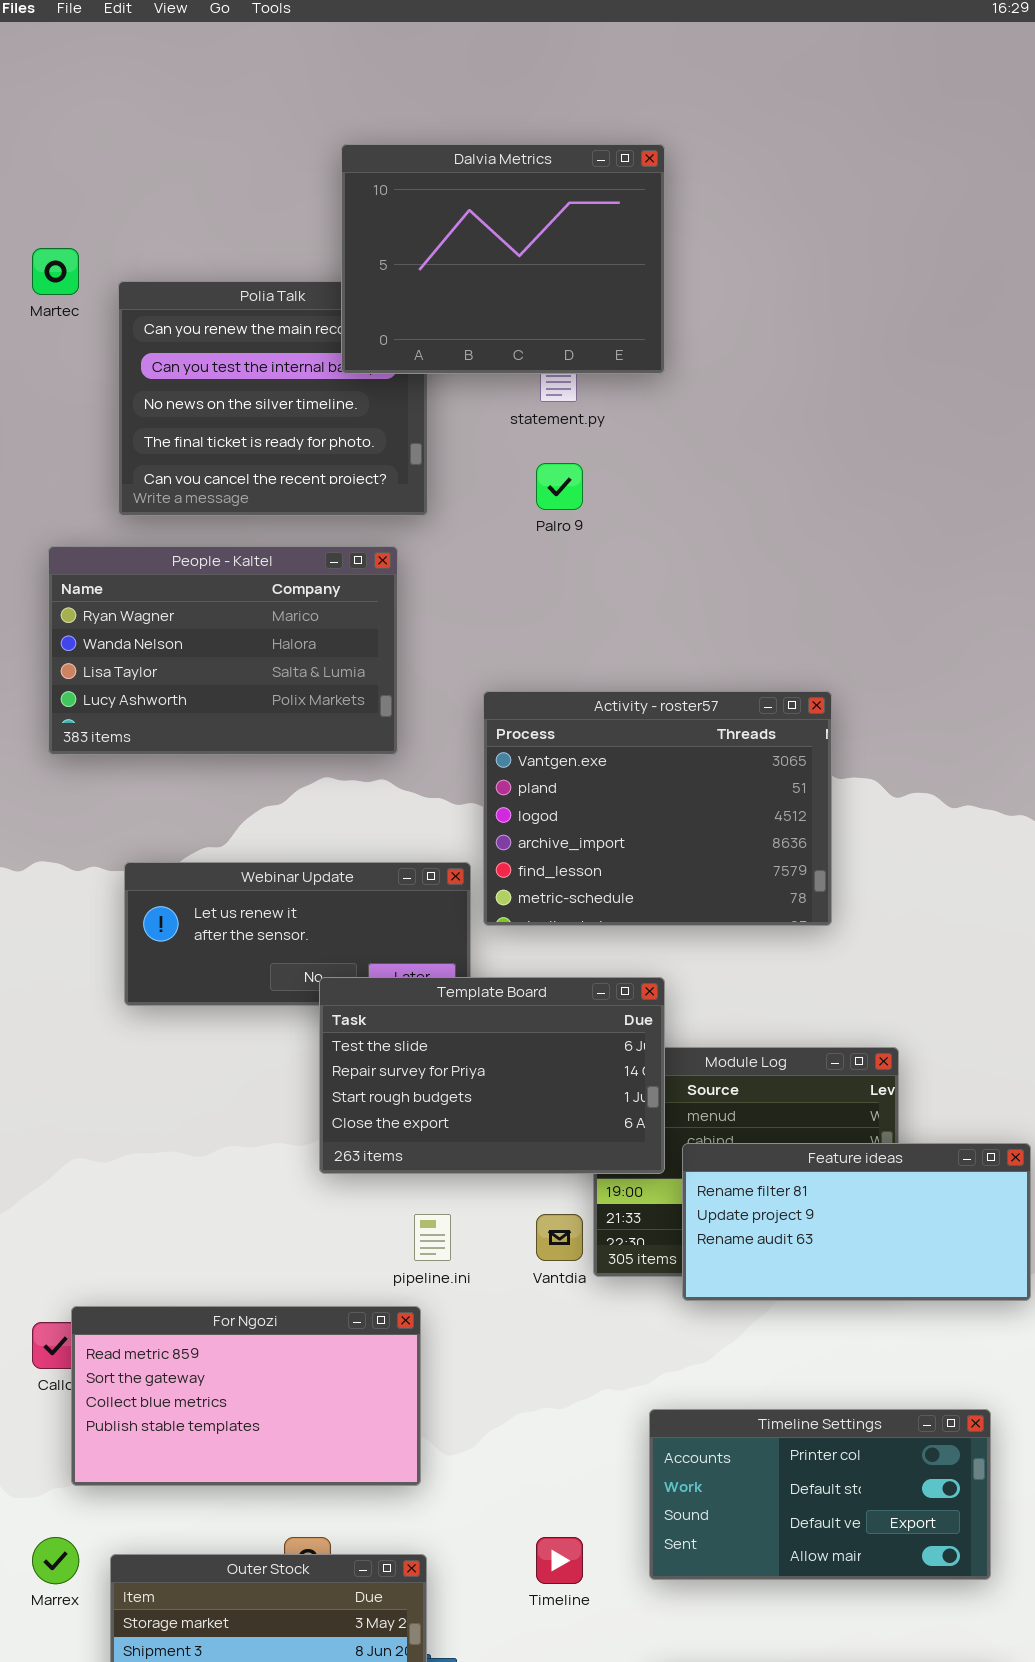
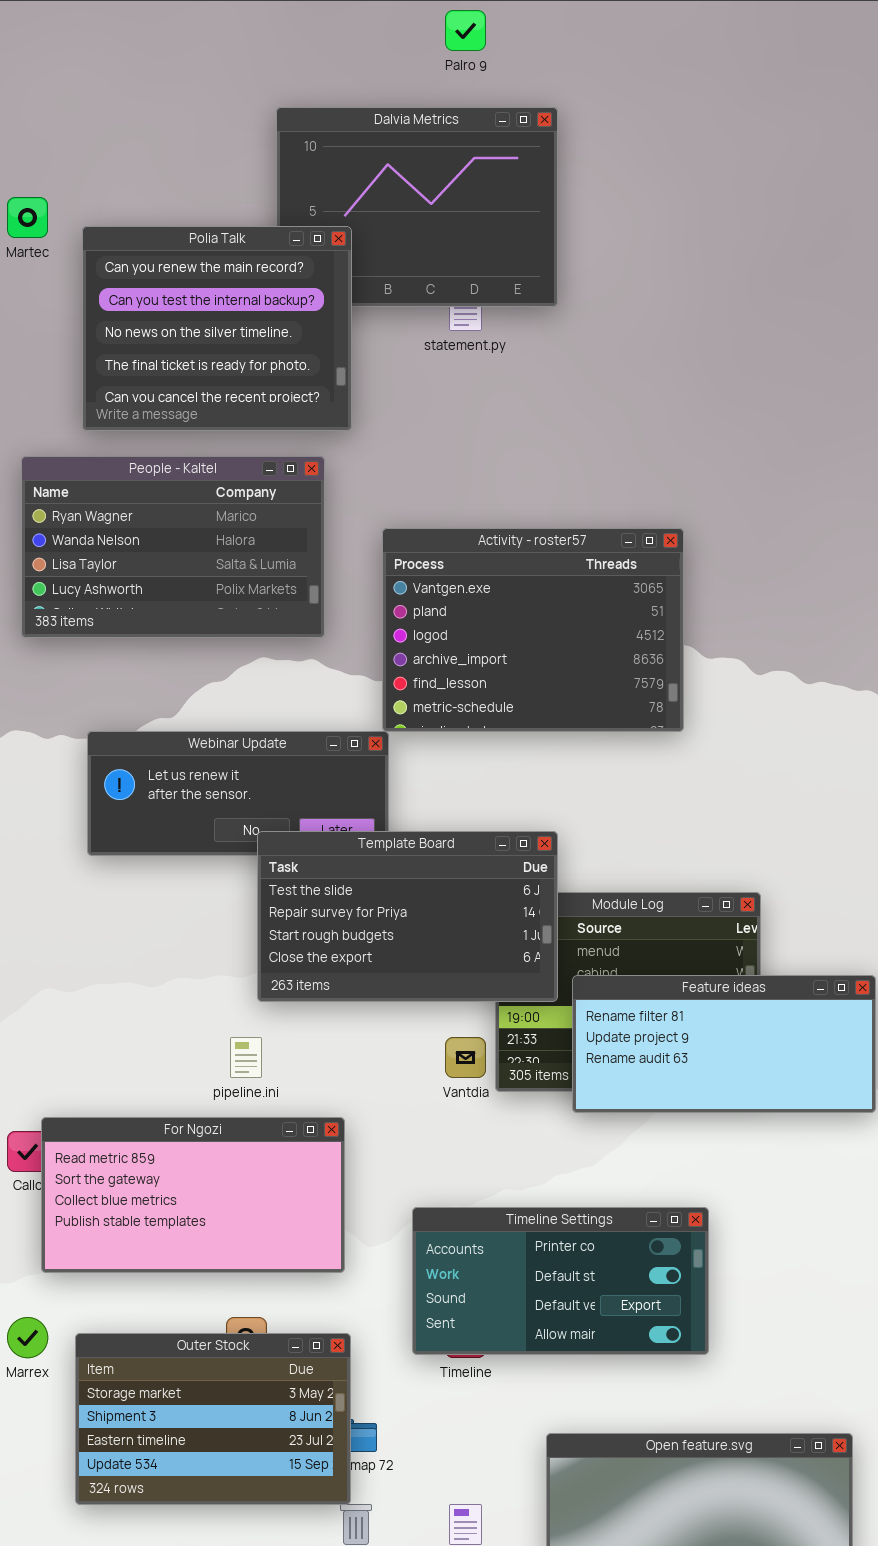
Polia Talk: [118,281,428,516] -> [82,226,352,431], raised
Palro 9: [536,463,583,510] -> [445,10,486,51], moved
Activity - roster57: [483,691,832,926] -> [382,528,684,732], moved
pipeline.ini: [414,1214,451,1261] -> [230,1037,262,1078], moved
Timeline Settings: [649,1409,991,1580] -> [412,1207,709,1355], moved

